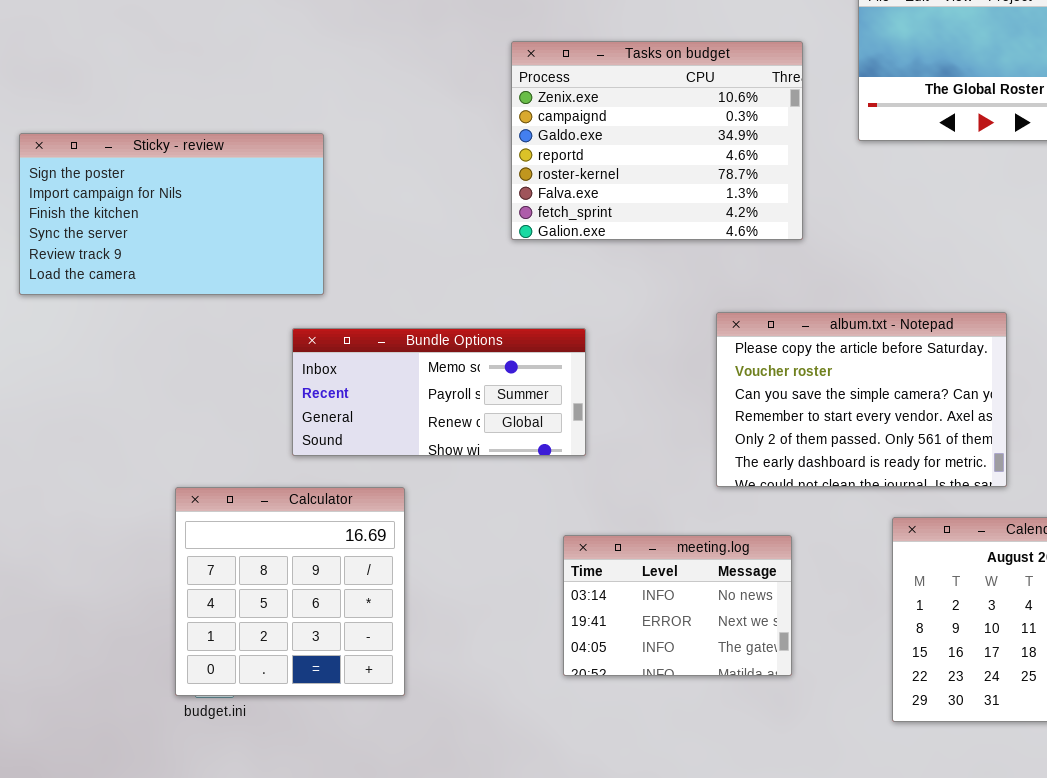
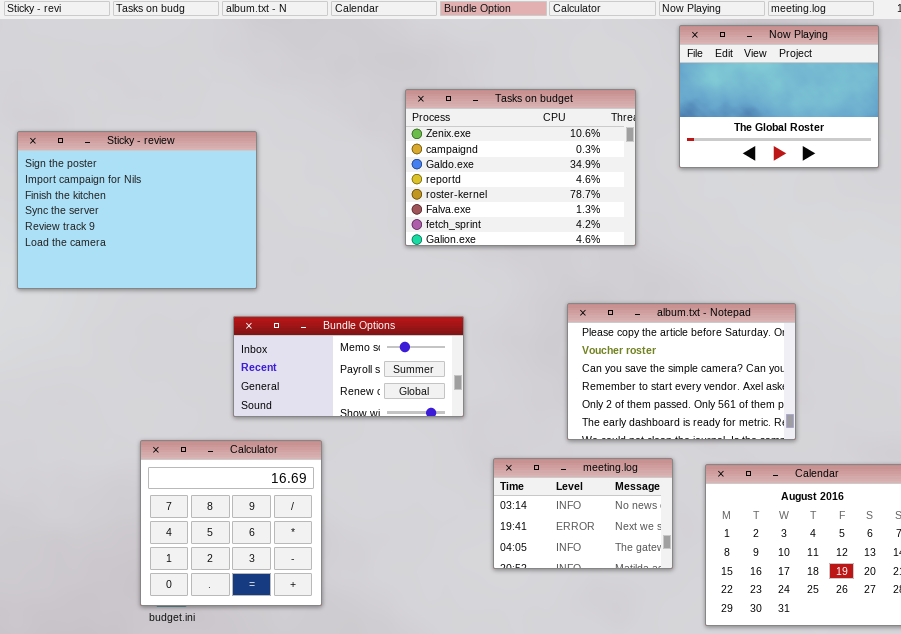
Sticky - review: [19,133,324,295] -> [17,131,257,289], resized
meeting.log: [563,535,792,676] -> [493,458,673,569], moved

